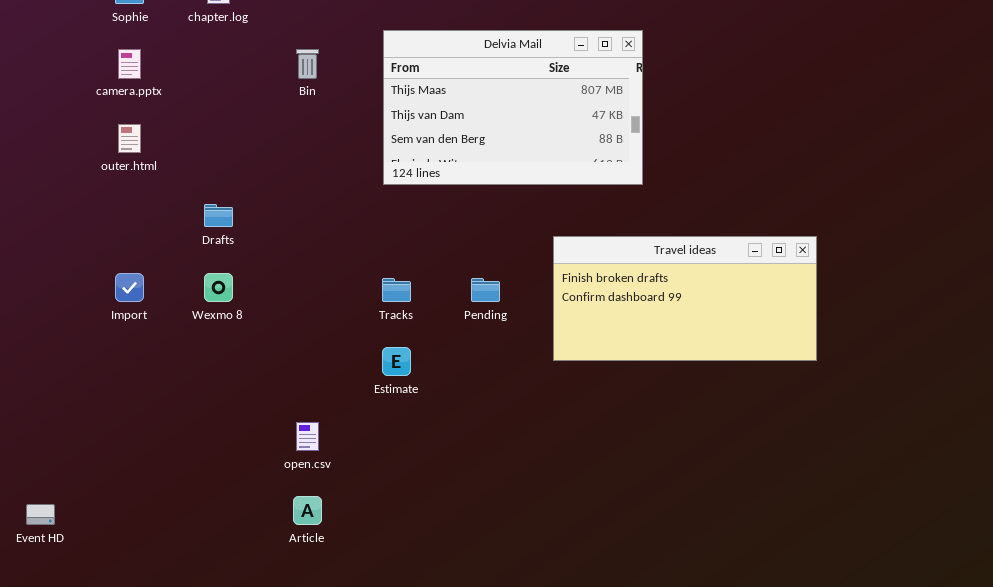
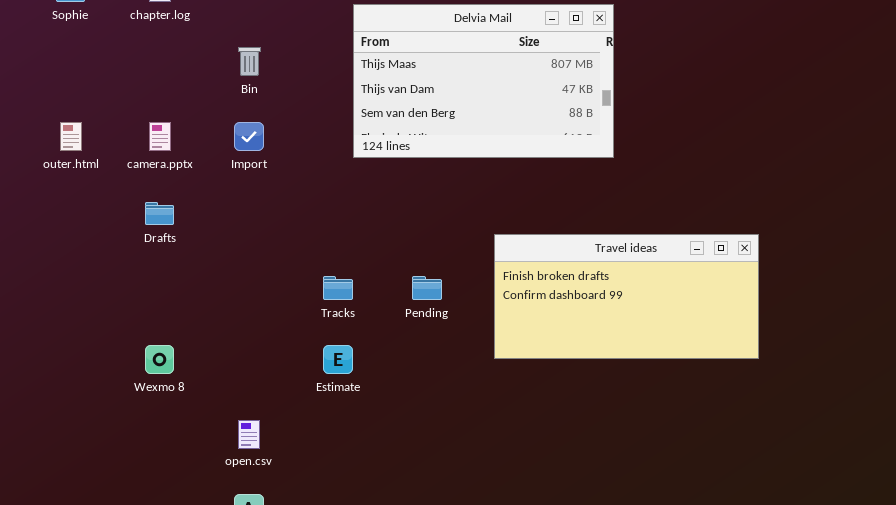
Delvia Mail: [383,30,643,185] -> [353,4,614,158], moved
camera.pptx: [118,49,141,79] -> [149,122,171,151], moved
Import: [115,273,144,302] -> [234,122,264,151], moved
Wexmo 8: [204,273,233,302] -> [145,345,174,374], moved

